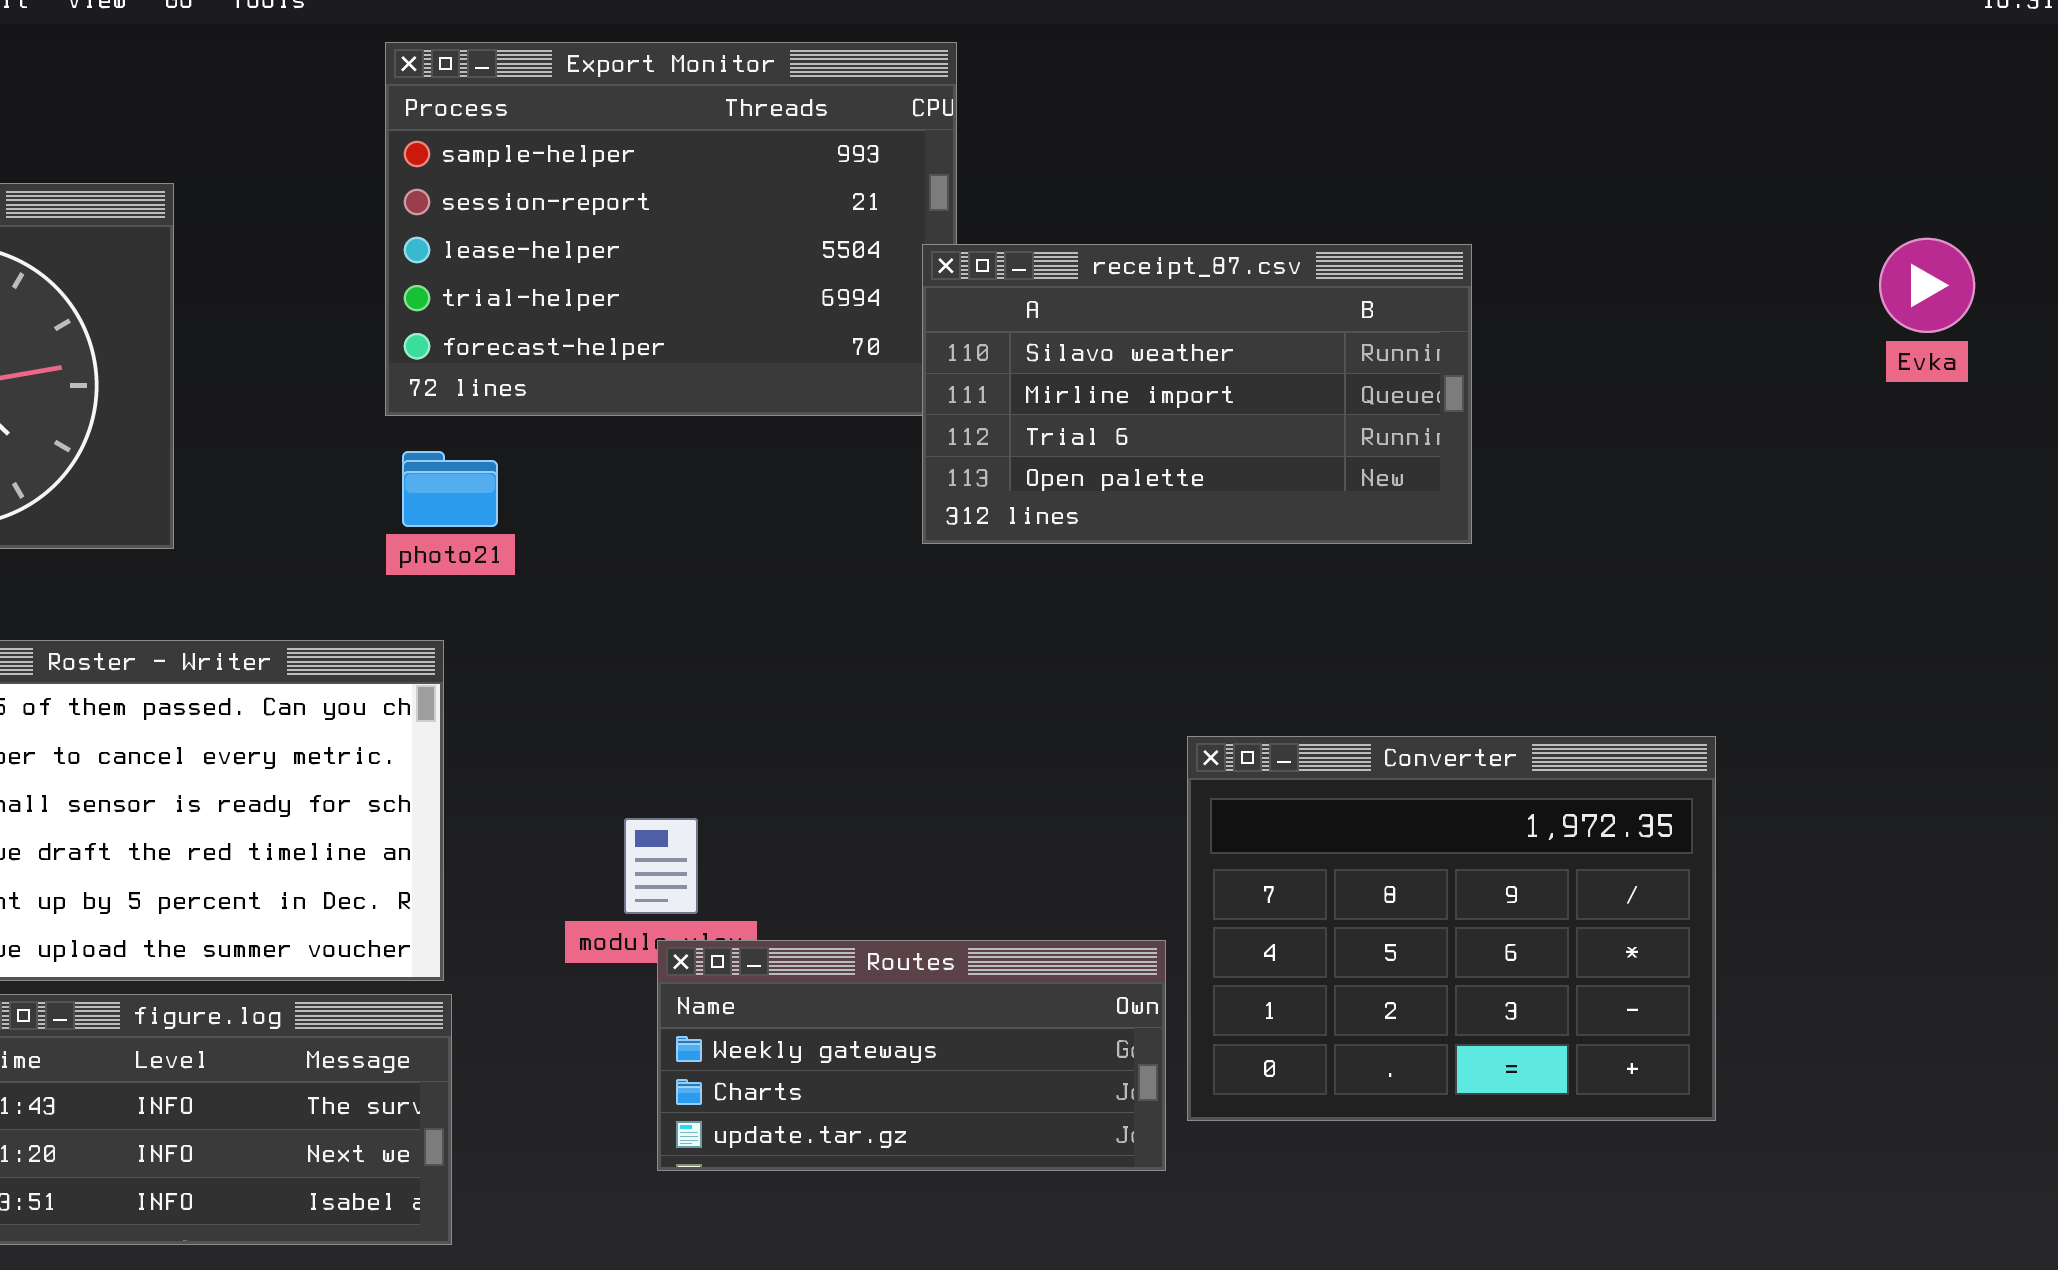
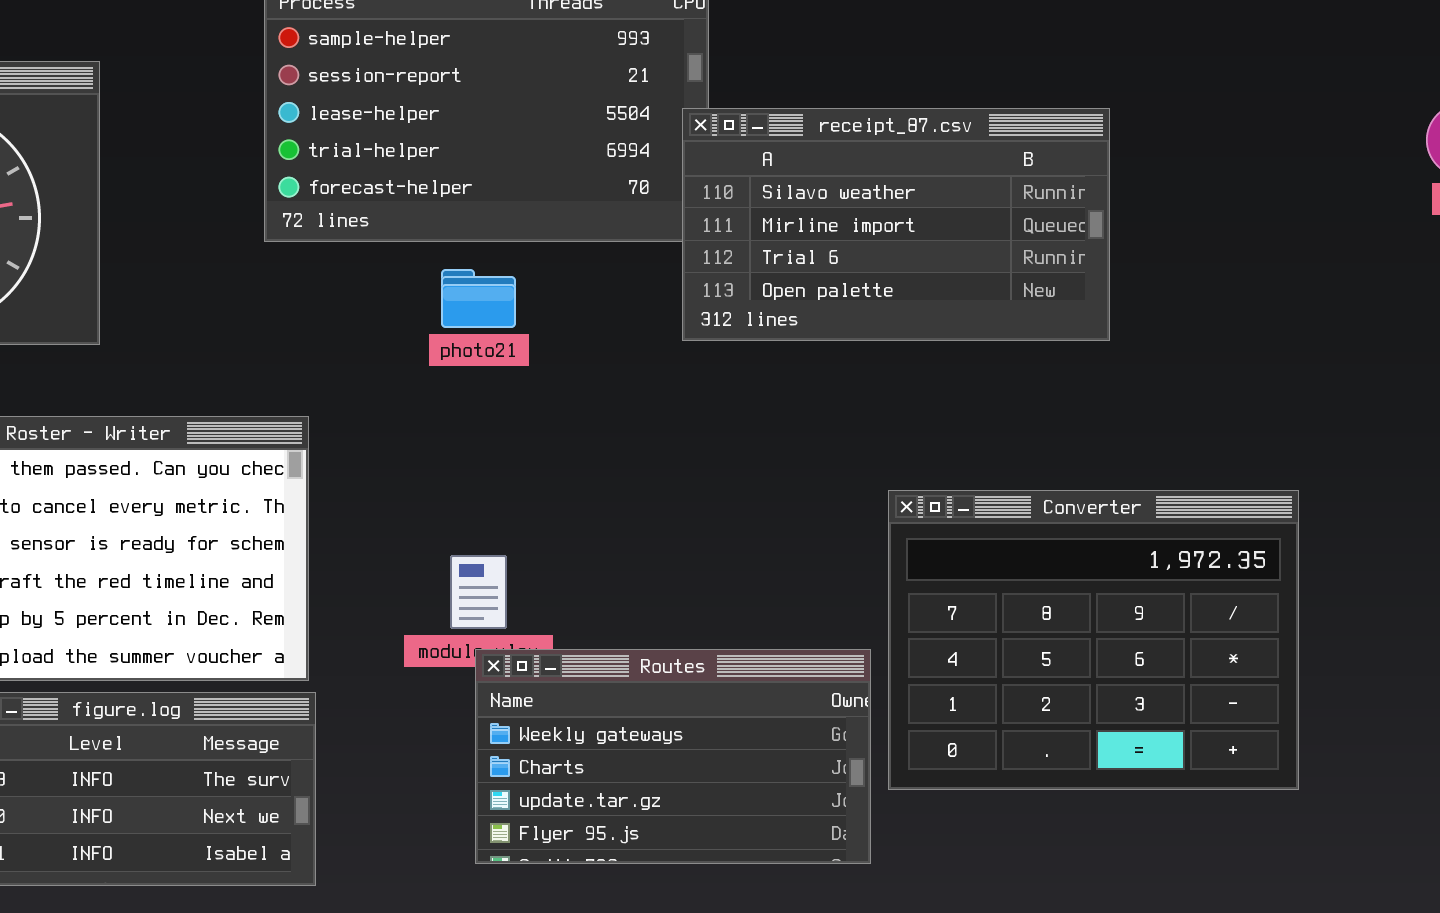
photo21: [402,451,498,527] -> [441,269,516,328], moved
Routes: [657,940,1166,1171] -> [475,649,871,864], resized

